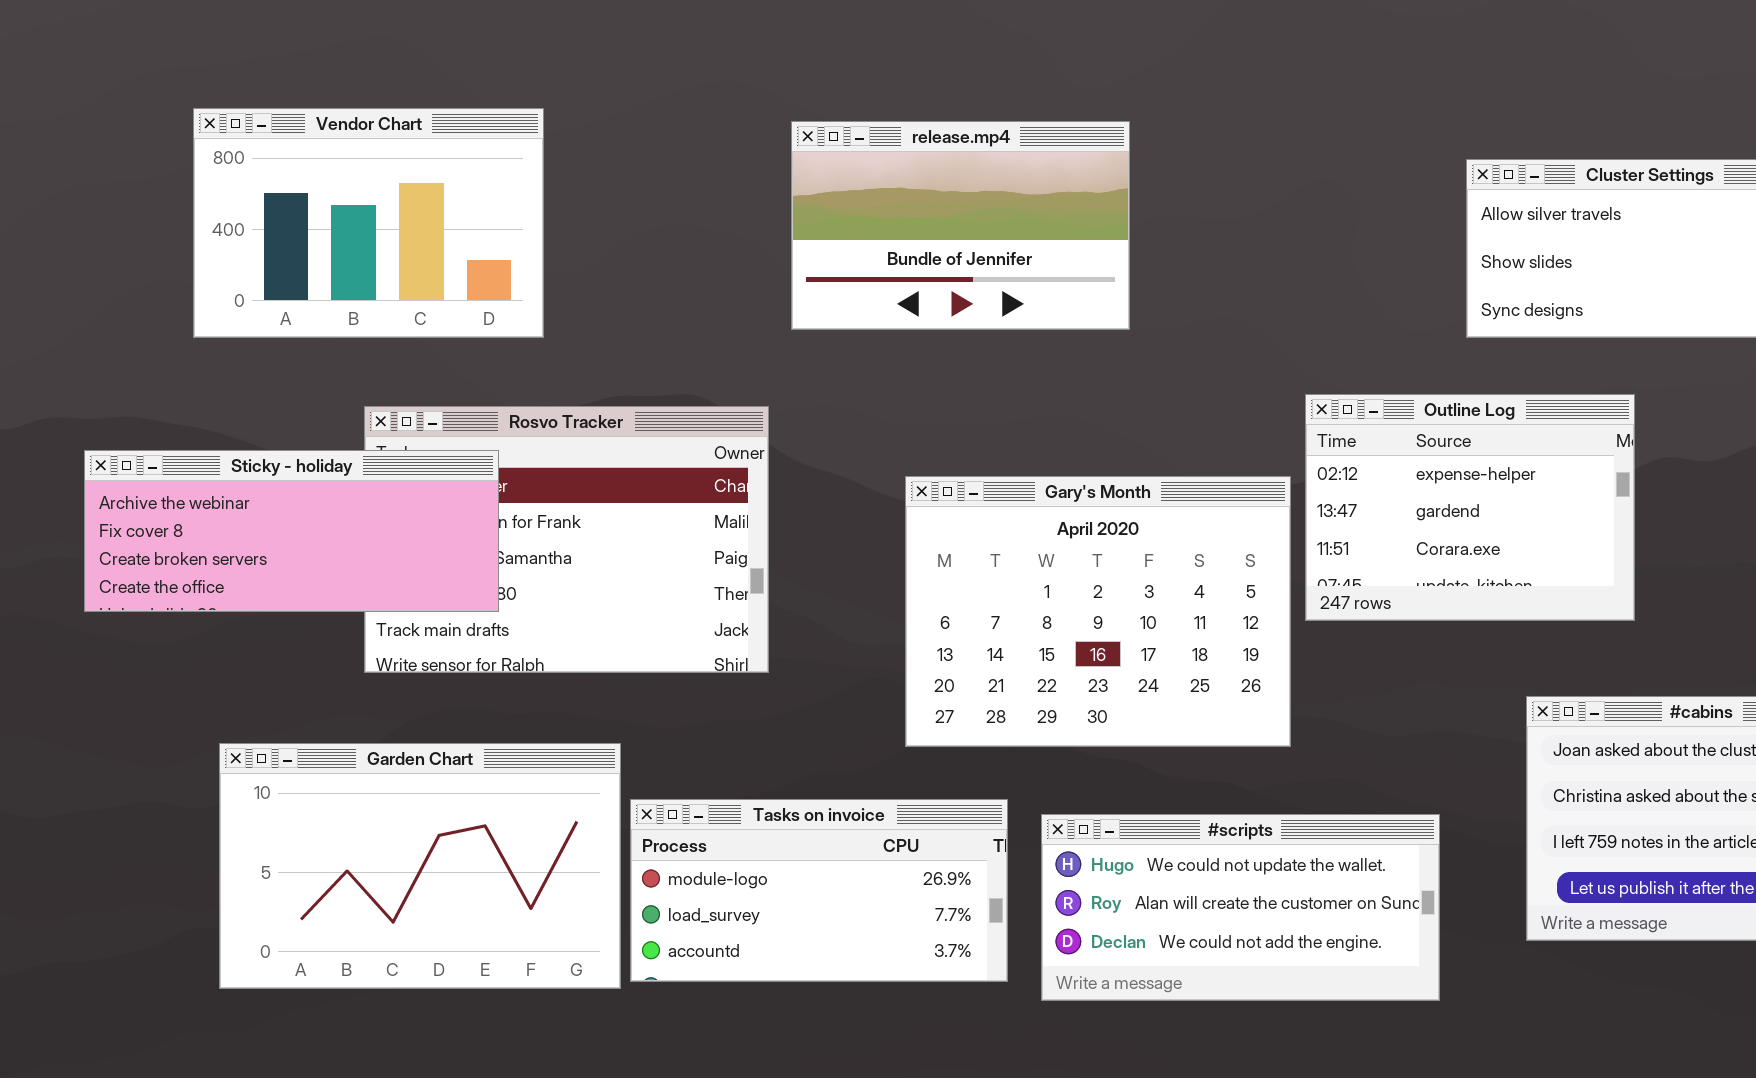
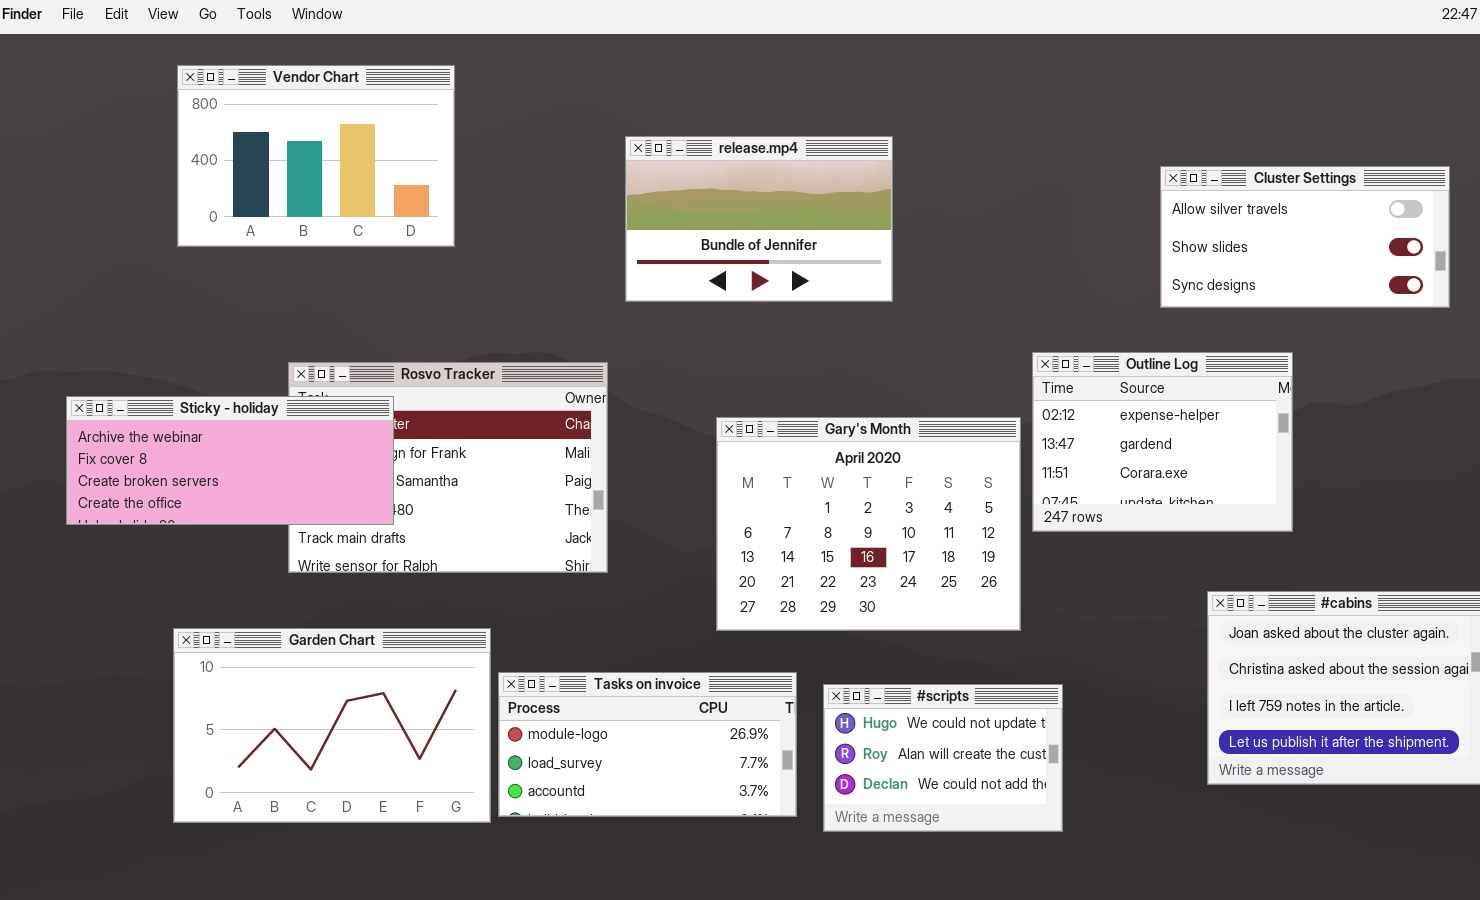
Vendor Chart: [193,108,544,338] -> [177,65,455,247], moved
#scripts: [1041,814,1440,1001] -> [823,684,1063,832], resized

